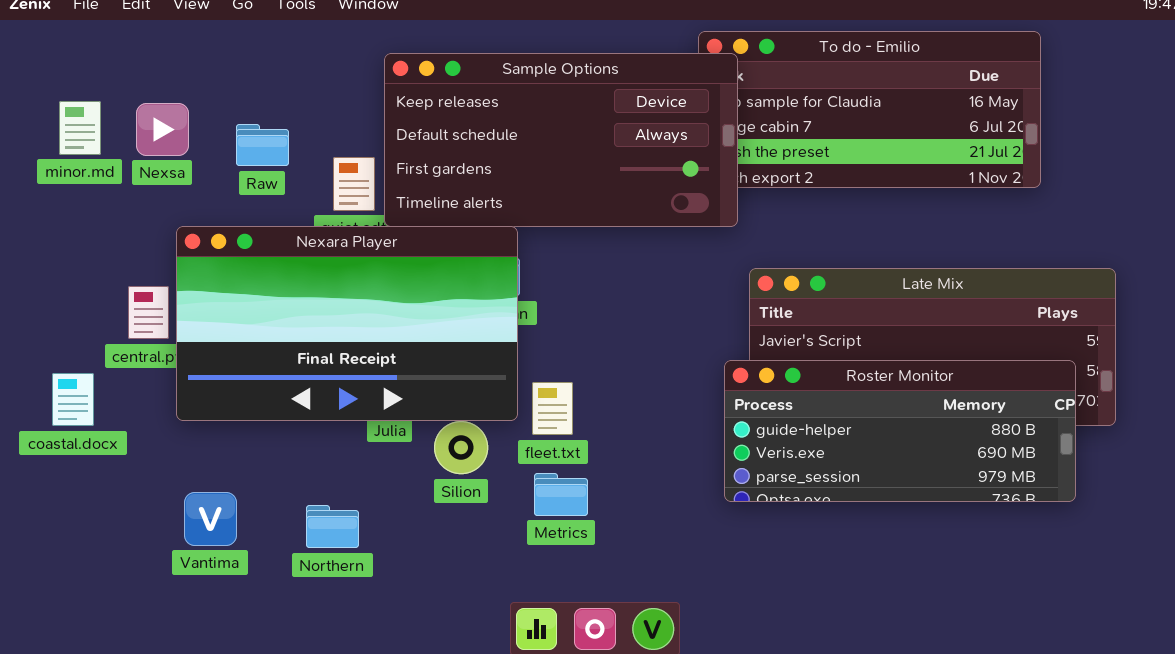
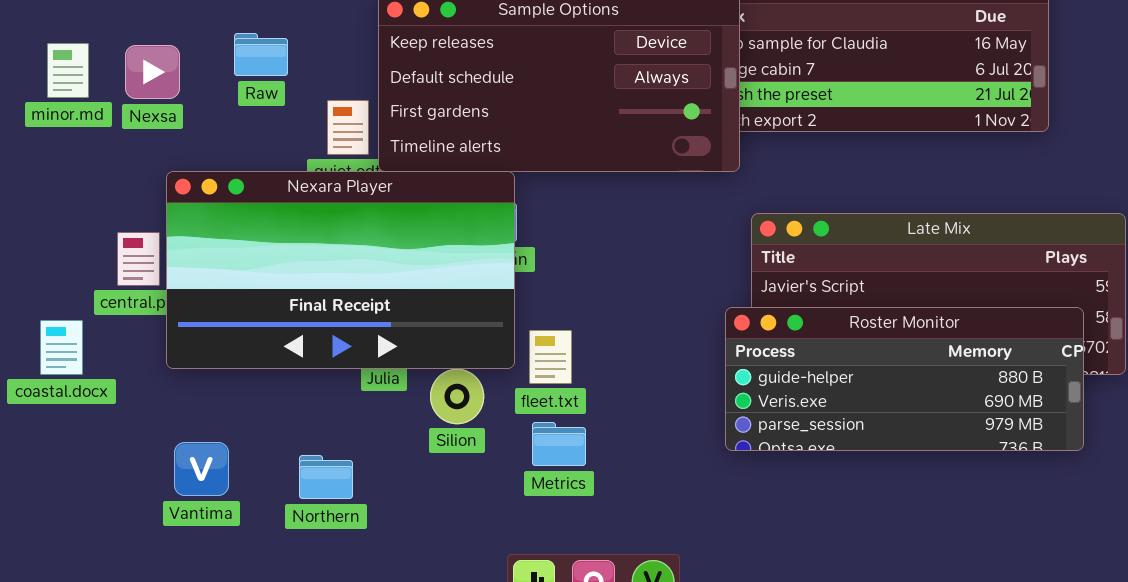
Raw: [236,124,289,166] -> [234,33,288,76], moved

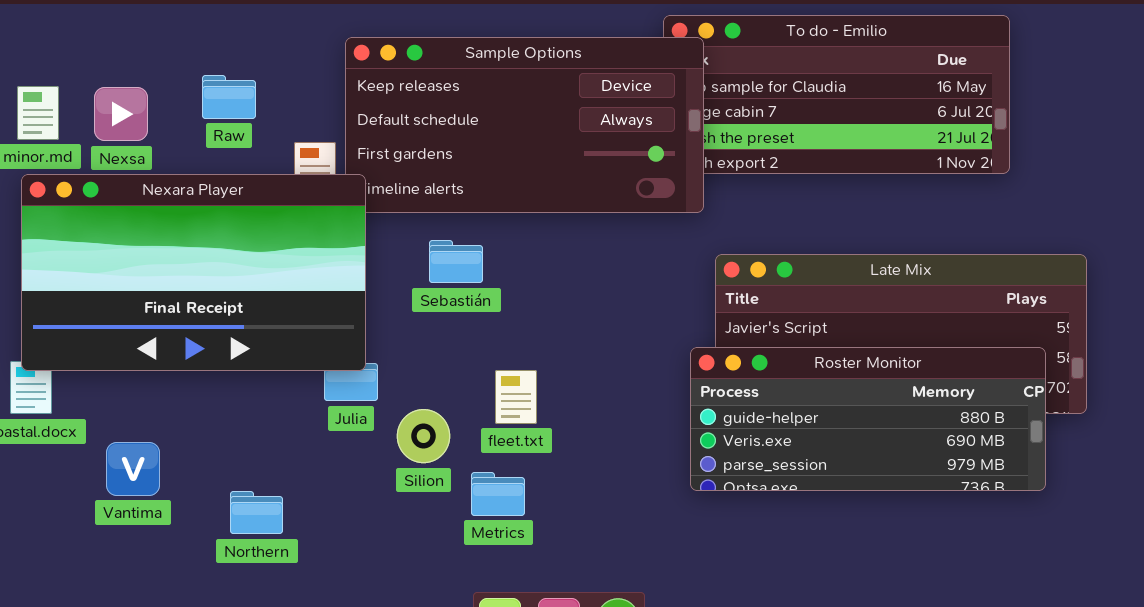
Nexara Player: [166,171,515,369] -> [21,174,366,371], moved
Metrics: [532,422,586,466] -> [471,472,525,516], moved
Vantima: [174,442,229,496] -> [106,442,160,496], moved
Northern: [299,455,353,499] -> [230,491,283,534], moved

